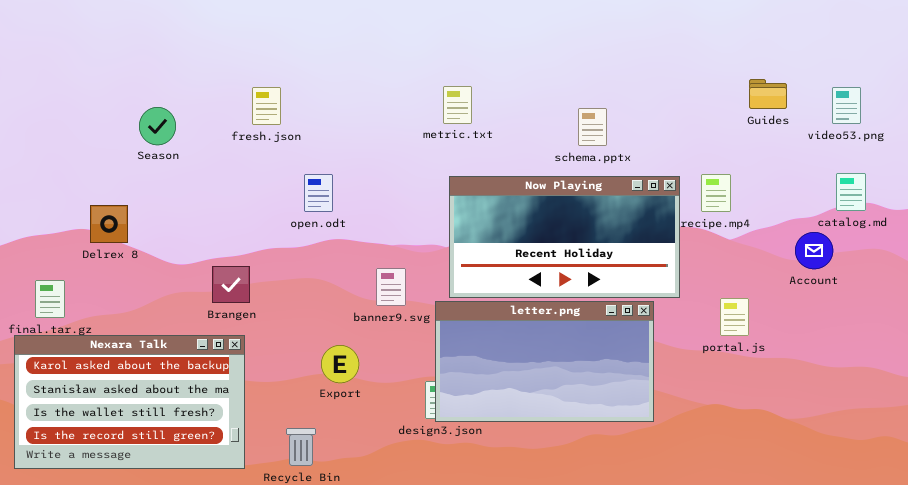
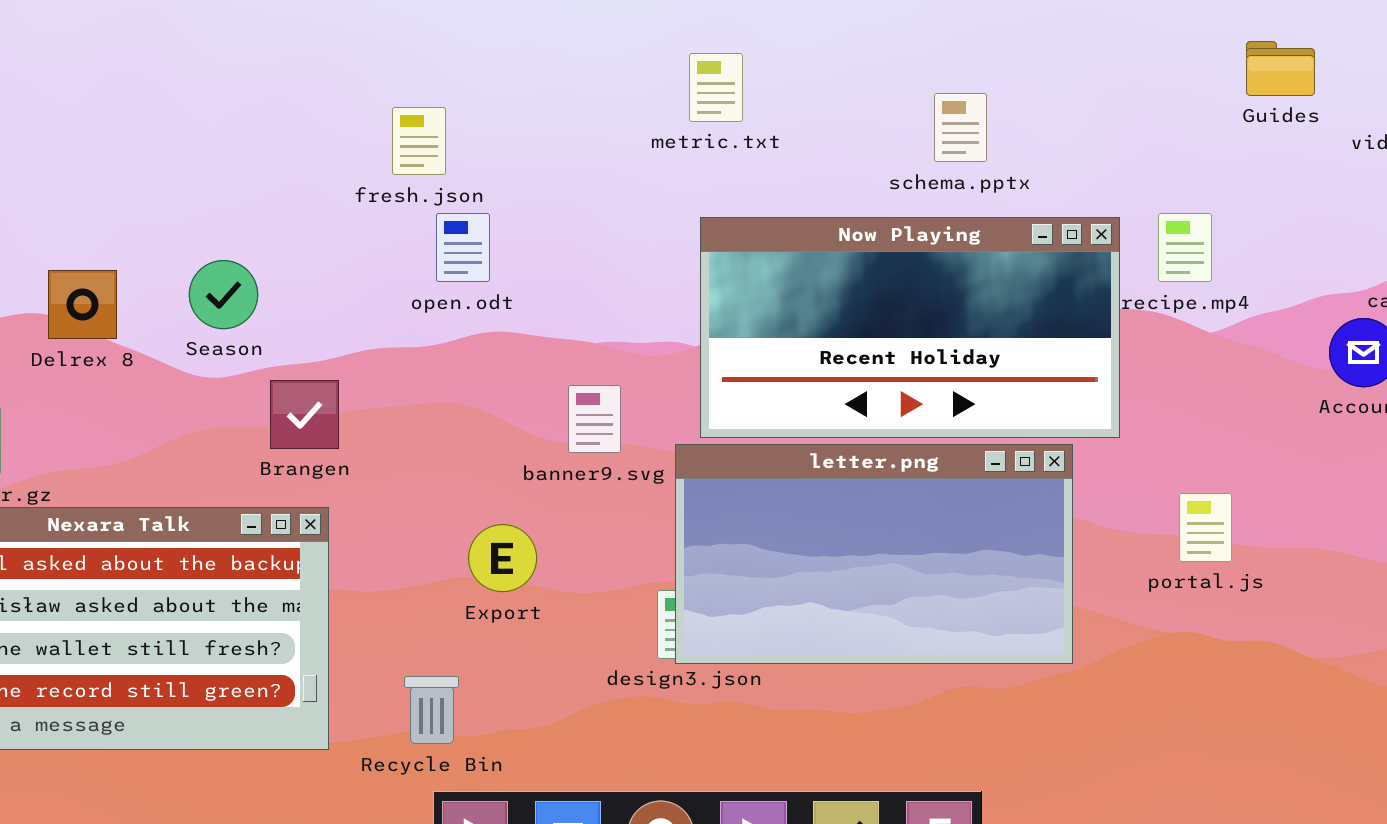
fresh.json: [252,87,281,125] -> [392,107,446,175], moved
Season: [139,107,176,145] -> [189,260,258,329], moved
portal.js: [720,298,749,336] -> [1179,493,1232,562], moved

